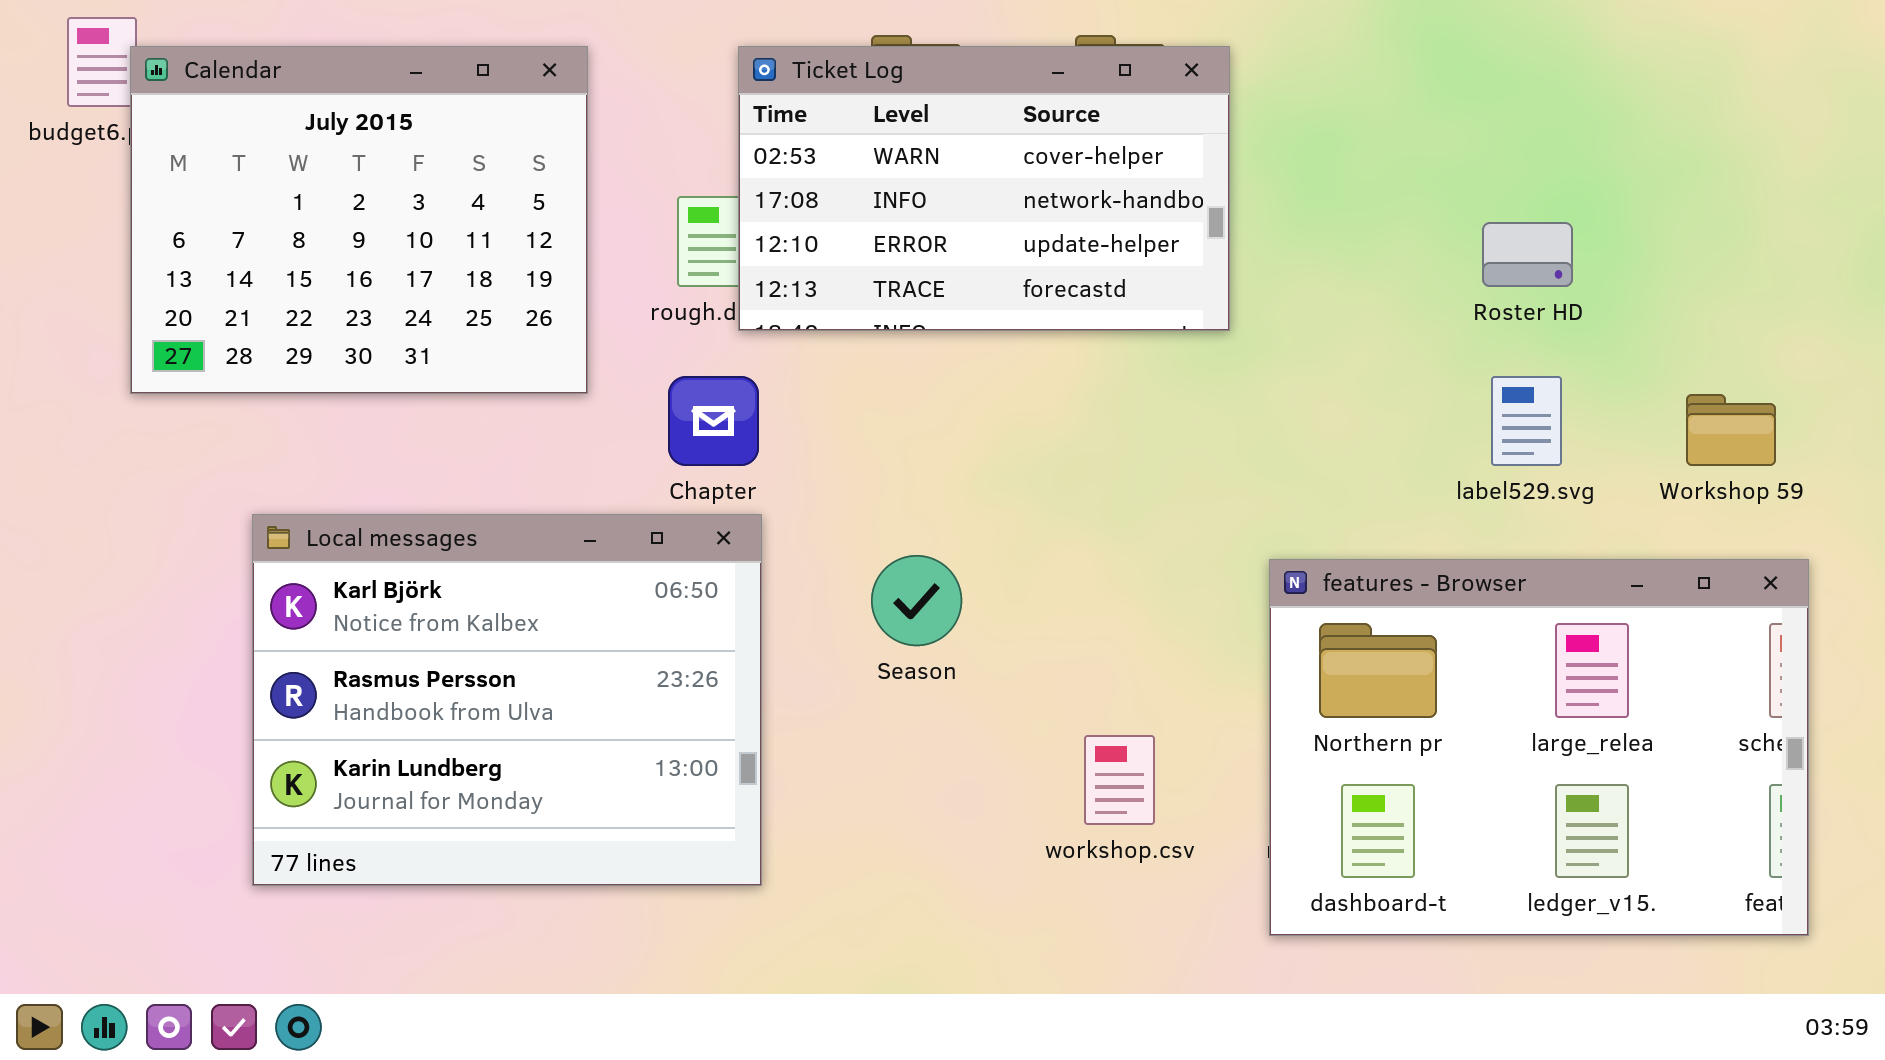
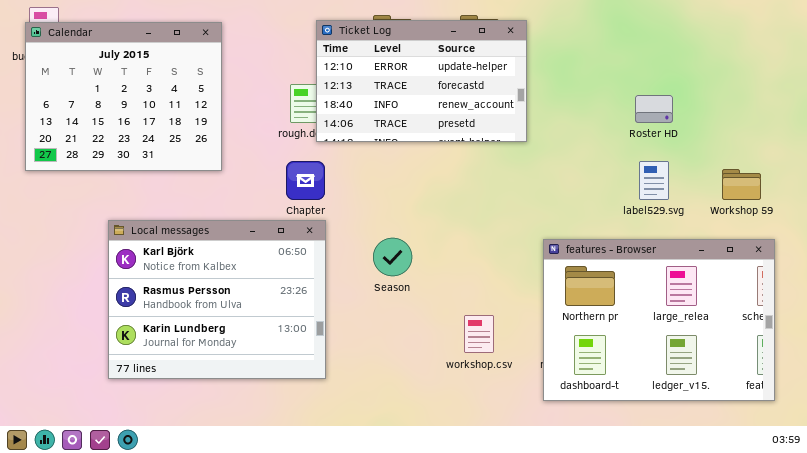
Calendar: [130,46,588,394] -> [25,22,222,171], moved
Ticket Log: [738,46,1230,331] -> [316,20,527,142], scrolled down 2 rows

